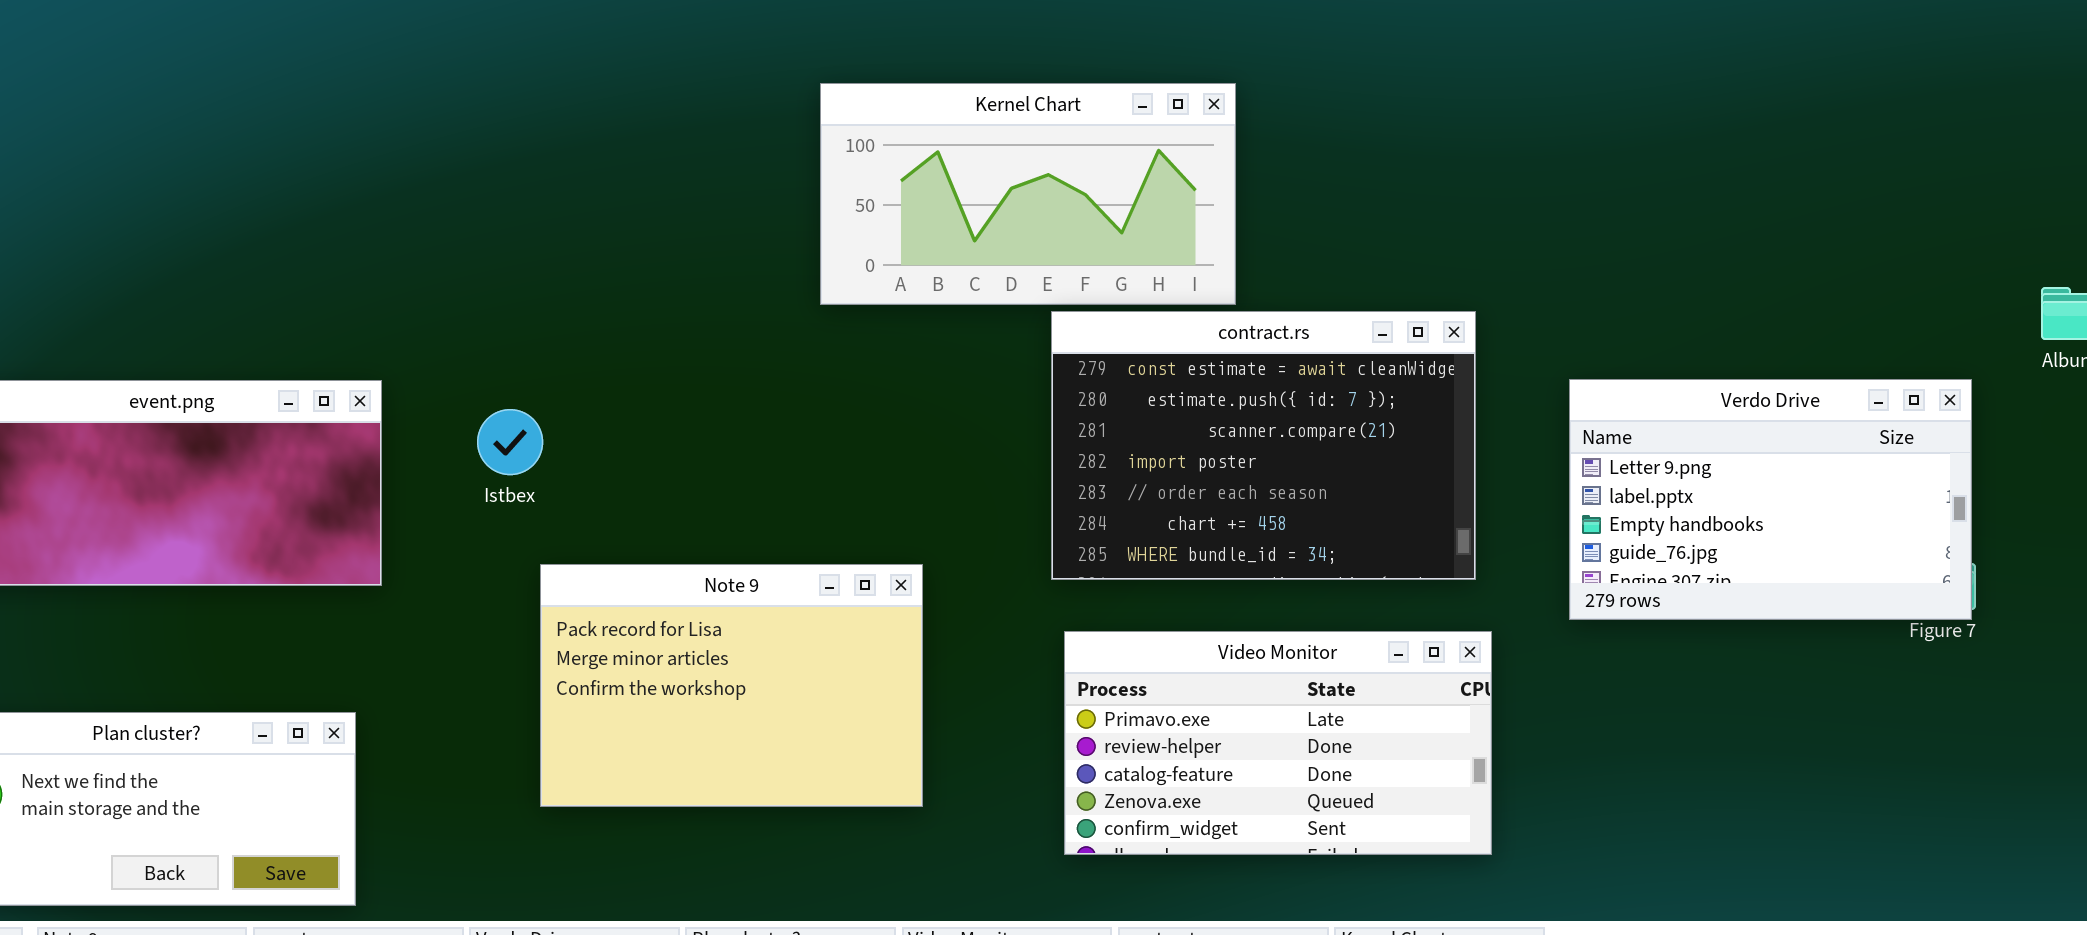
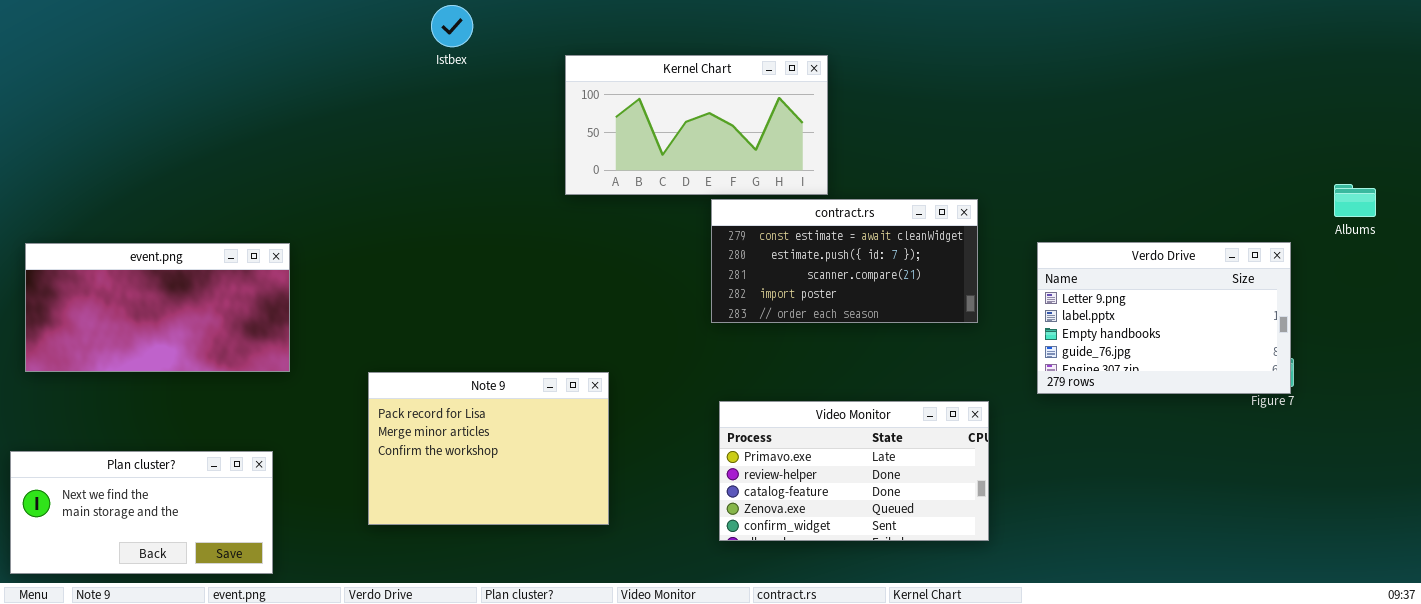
contract.rs: [1051,311,1476,580] -> [711,199,978,323], resized
Istbex: [477,409,543,475] -> [431,5,473,47], moved
Note 9: [540,564,923,807] -> [368,372,609,525], moved

